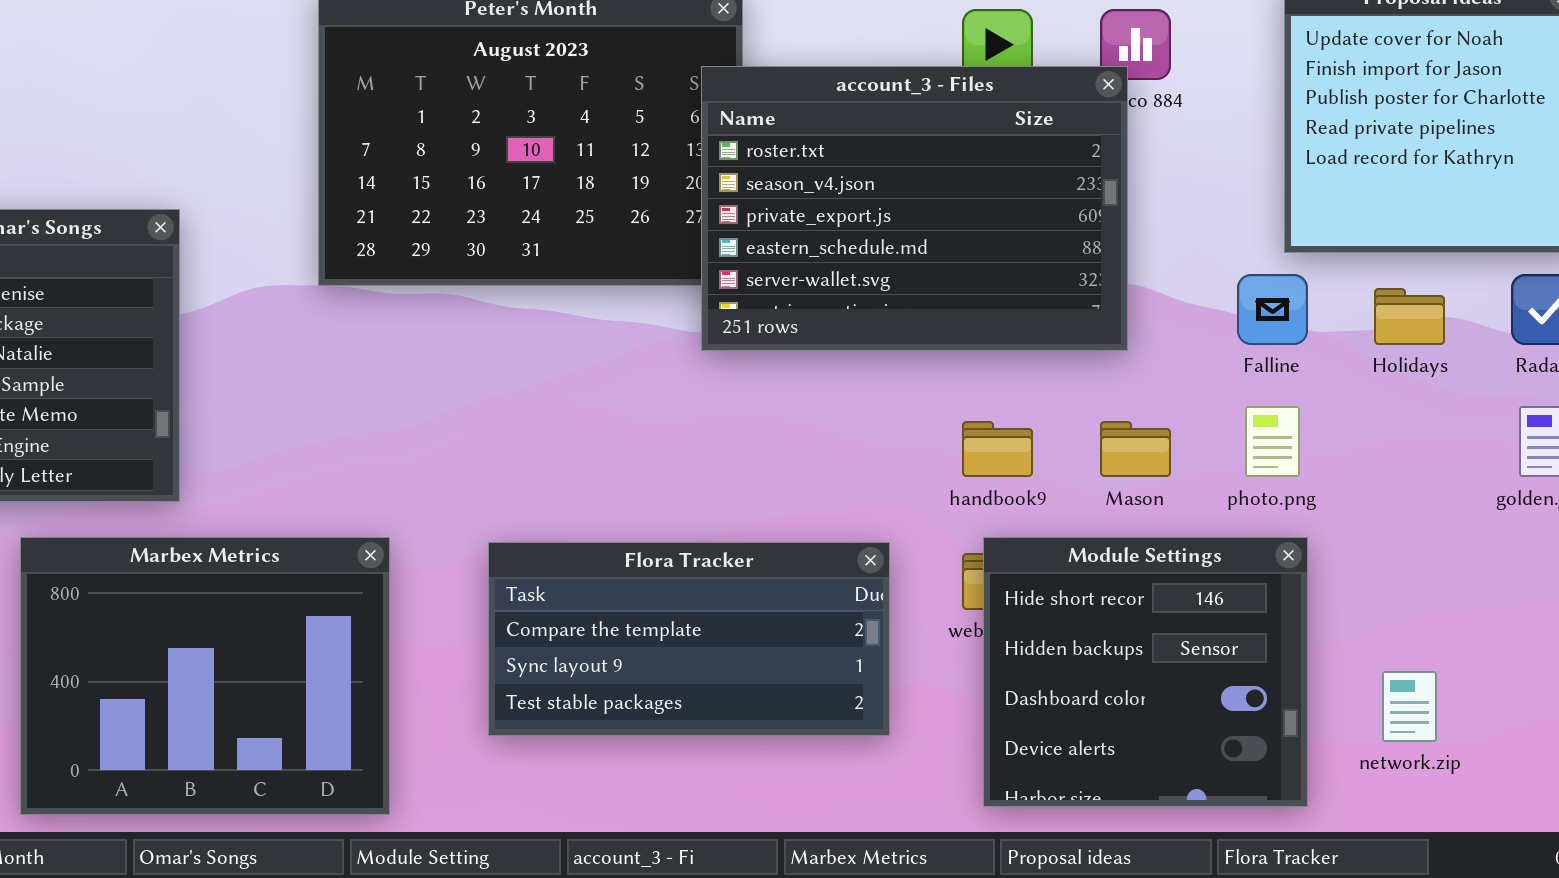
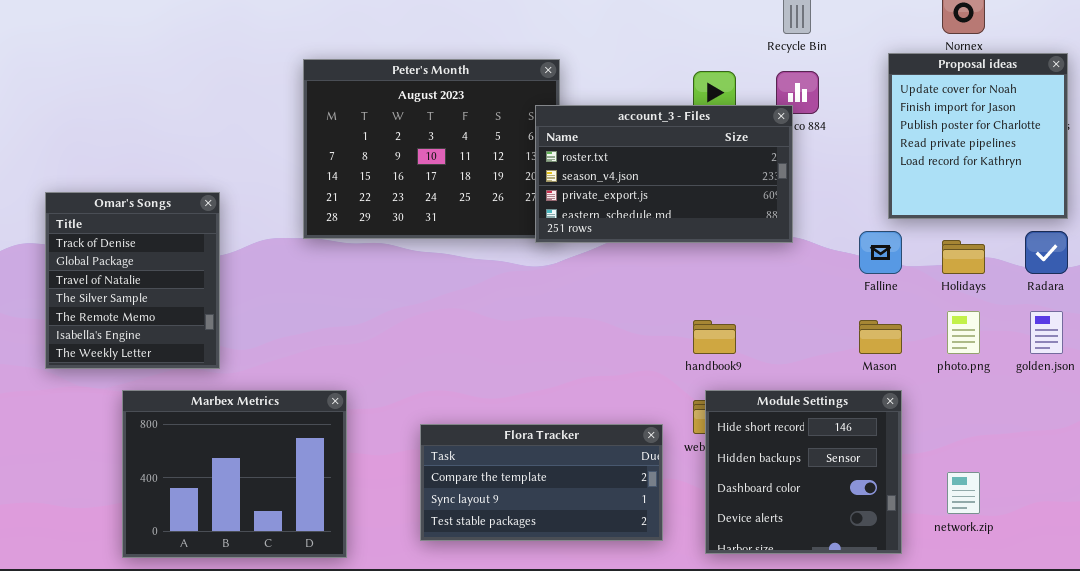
account_3 - Files: [701,66,1128,351] -> [535,105,793,243], resized
photo.png: [1245,406,1300,477] -> [947,311,980,354], moved
Mason: [1100,421,1171,477] -> [859,320,902,354], moved
Flora Tracker: [488,542,890,736] -> [420,424,663,541], moved

